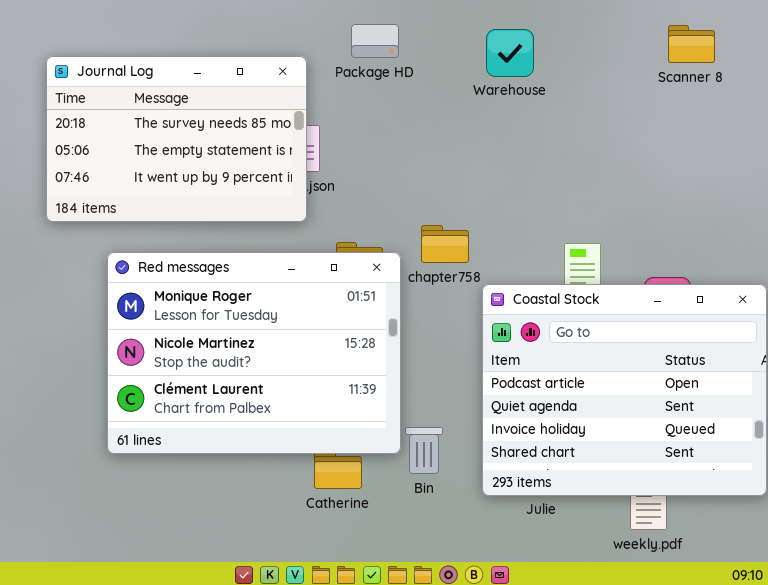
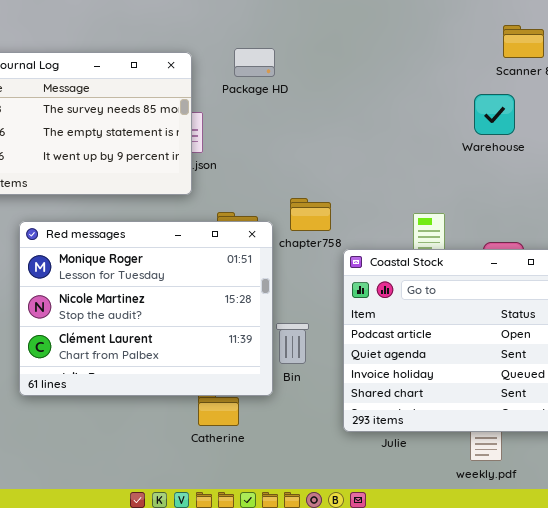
Package HD: [351,24,399,58] -> [234,48,275,77], moved
Warehouse: [486,29,534,77] -> [474,94,515,135], moved
Bin: [405,427,443,474] -> [276,323,309,364], moved

